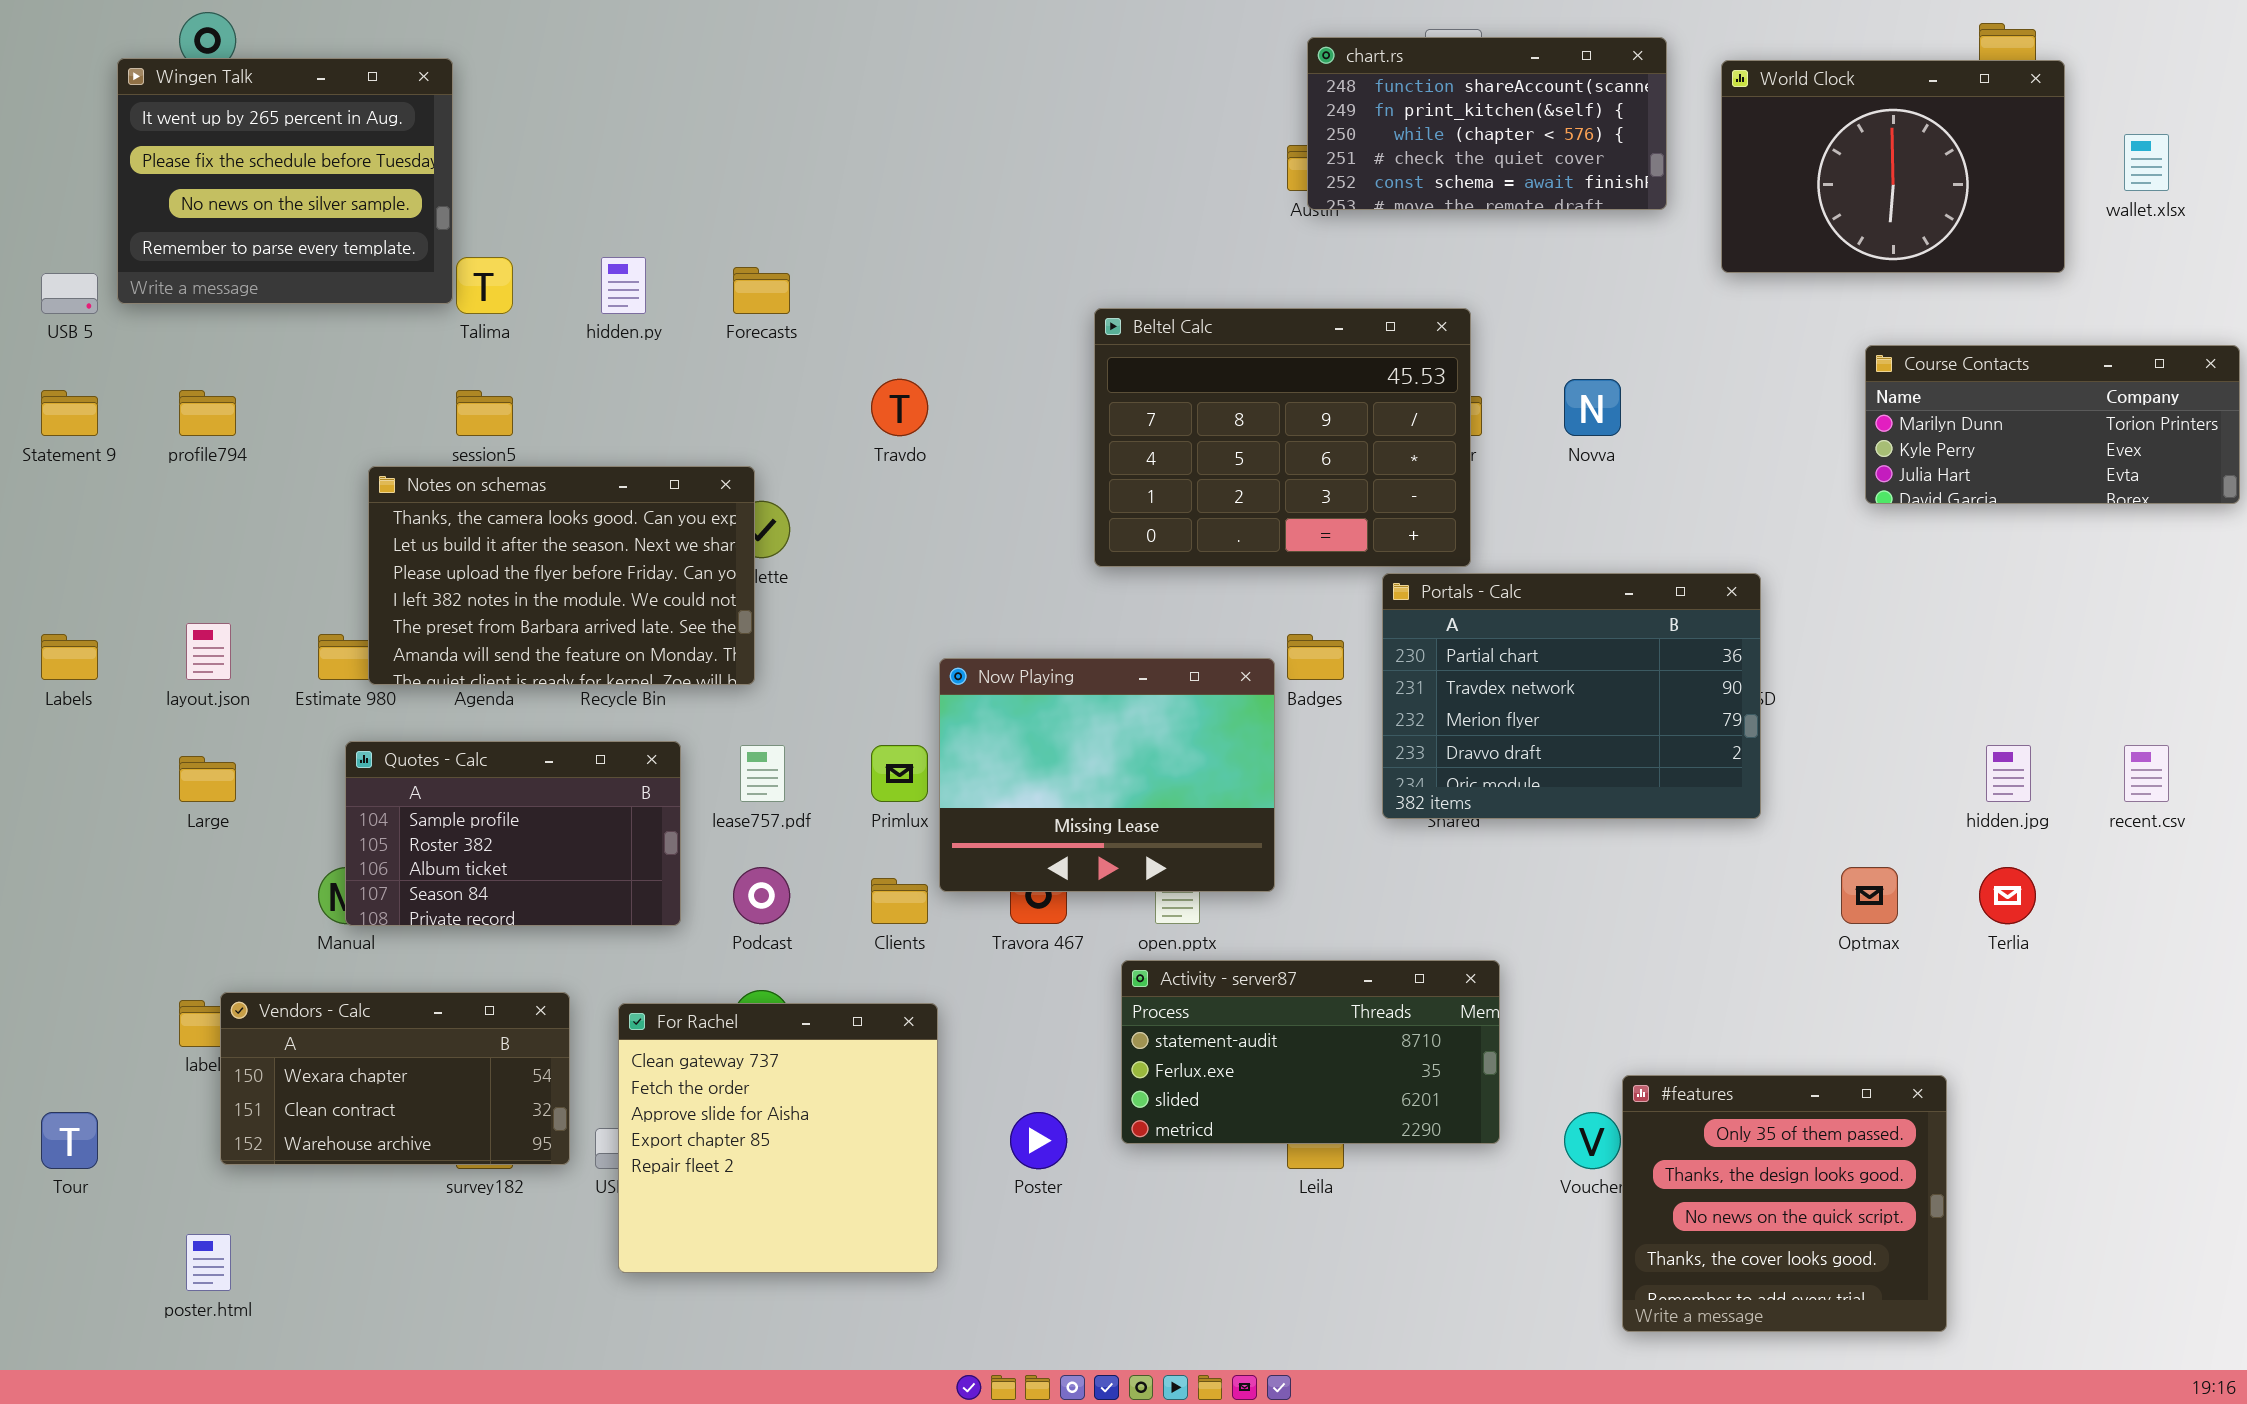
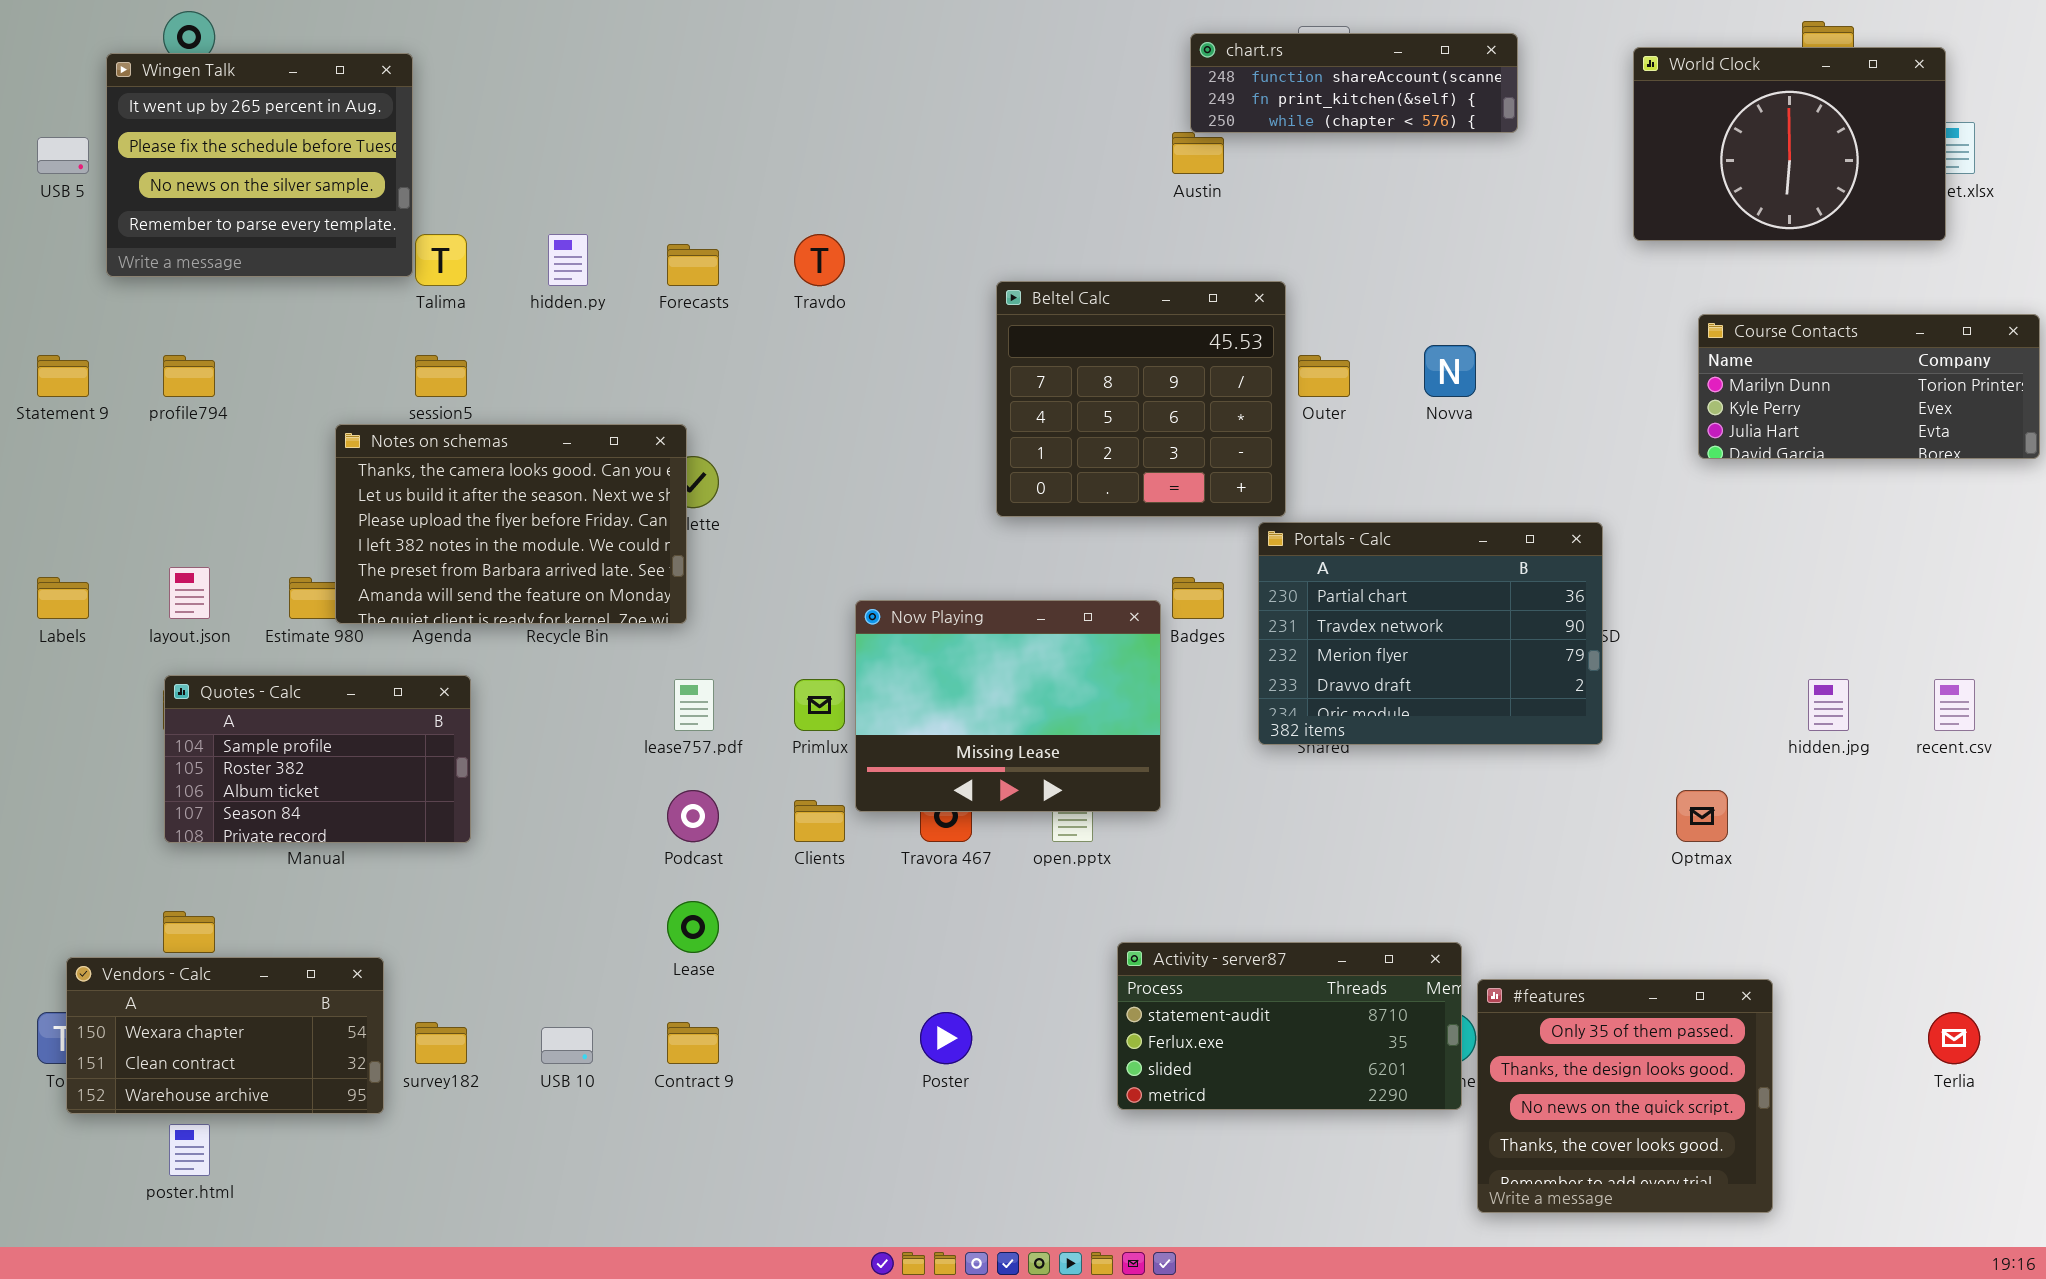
chart.rs: [1307,37,1667,210] -> [1190,33,1518,133], resized
World Clock: [1721,60,2065,273] -> [1633,47,1946,241], moved
USB 5: [41,273,98,314] -> [37,137,89,174], moved
Beltel Calc: [1094,308,1471,567] -> [996,281,1286,517], resized
Travdo: [871,379,928,436] -> [794,234,845,286], moved
Quotes - Calc: [345,741,681,926] -> [164,675,471,843], moved
Terlia: [1979,867,2036,924] -> [1928,1012,1980,1064], moved
Activity - server87: [1121,960,1500,1144] -> [1117,942,1462,1110], moved
Vendors - Calc: [220,992,570,1165] -> [66,957,384,1114], moved
For Rachel: [618,1003,938,1273] -> none, closed

